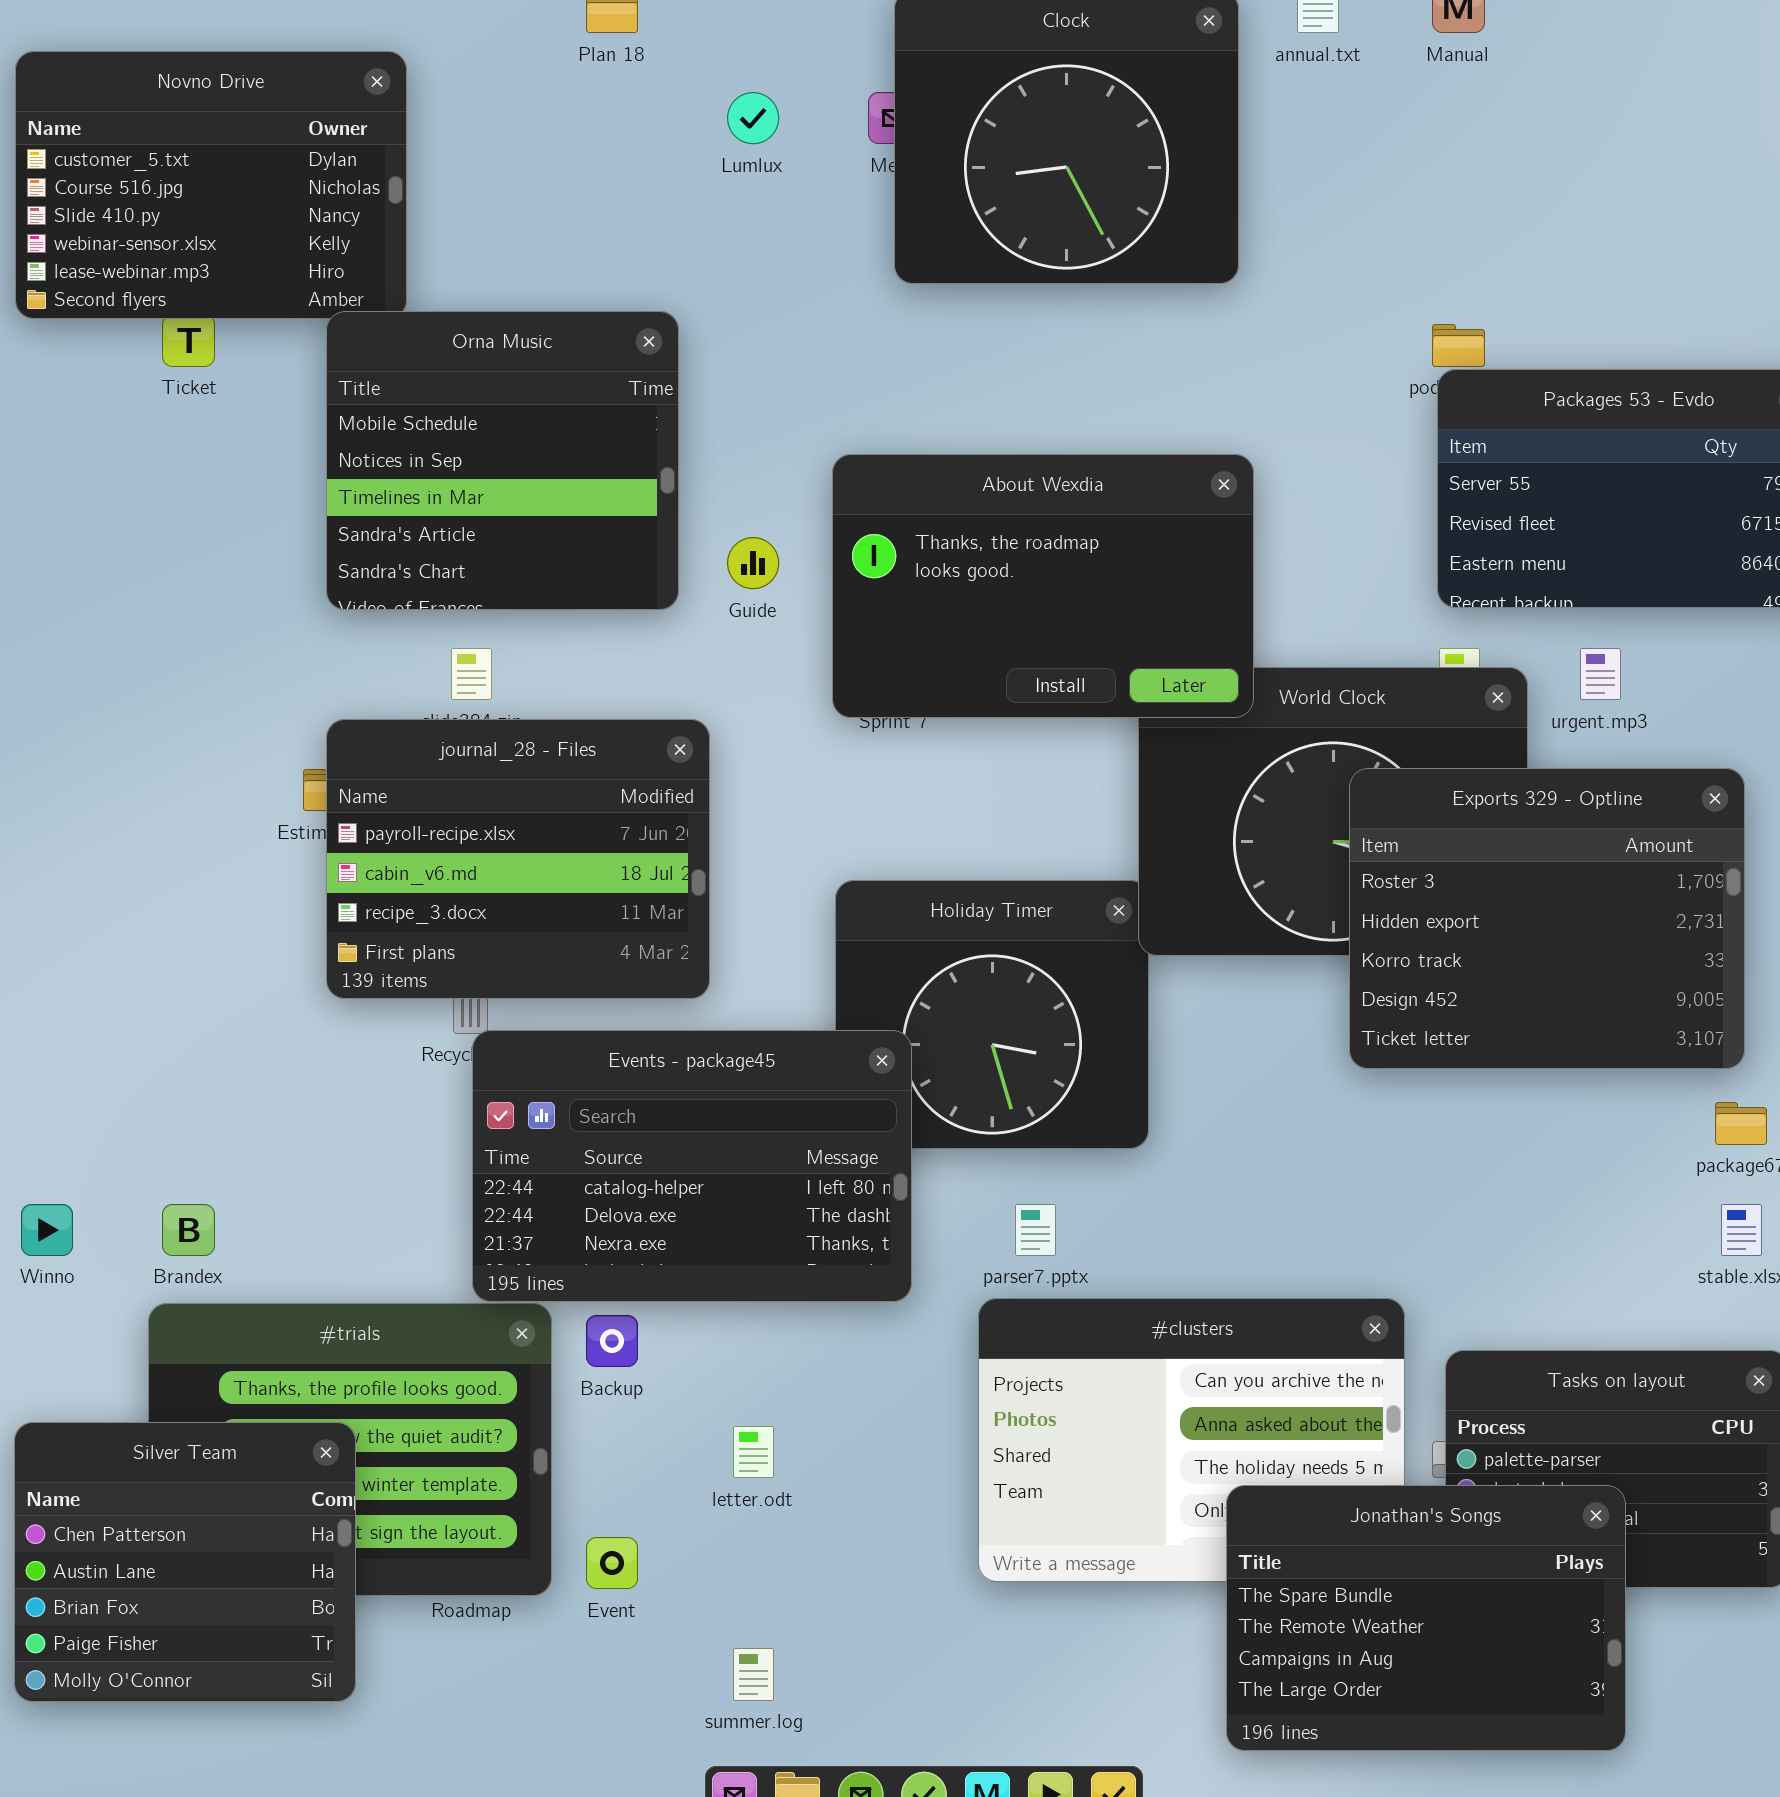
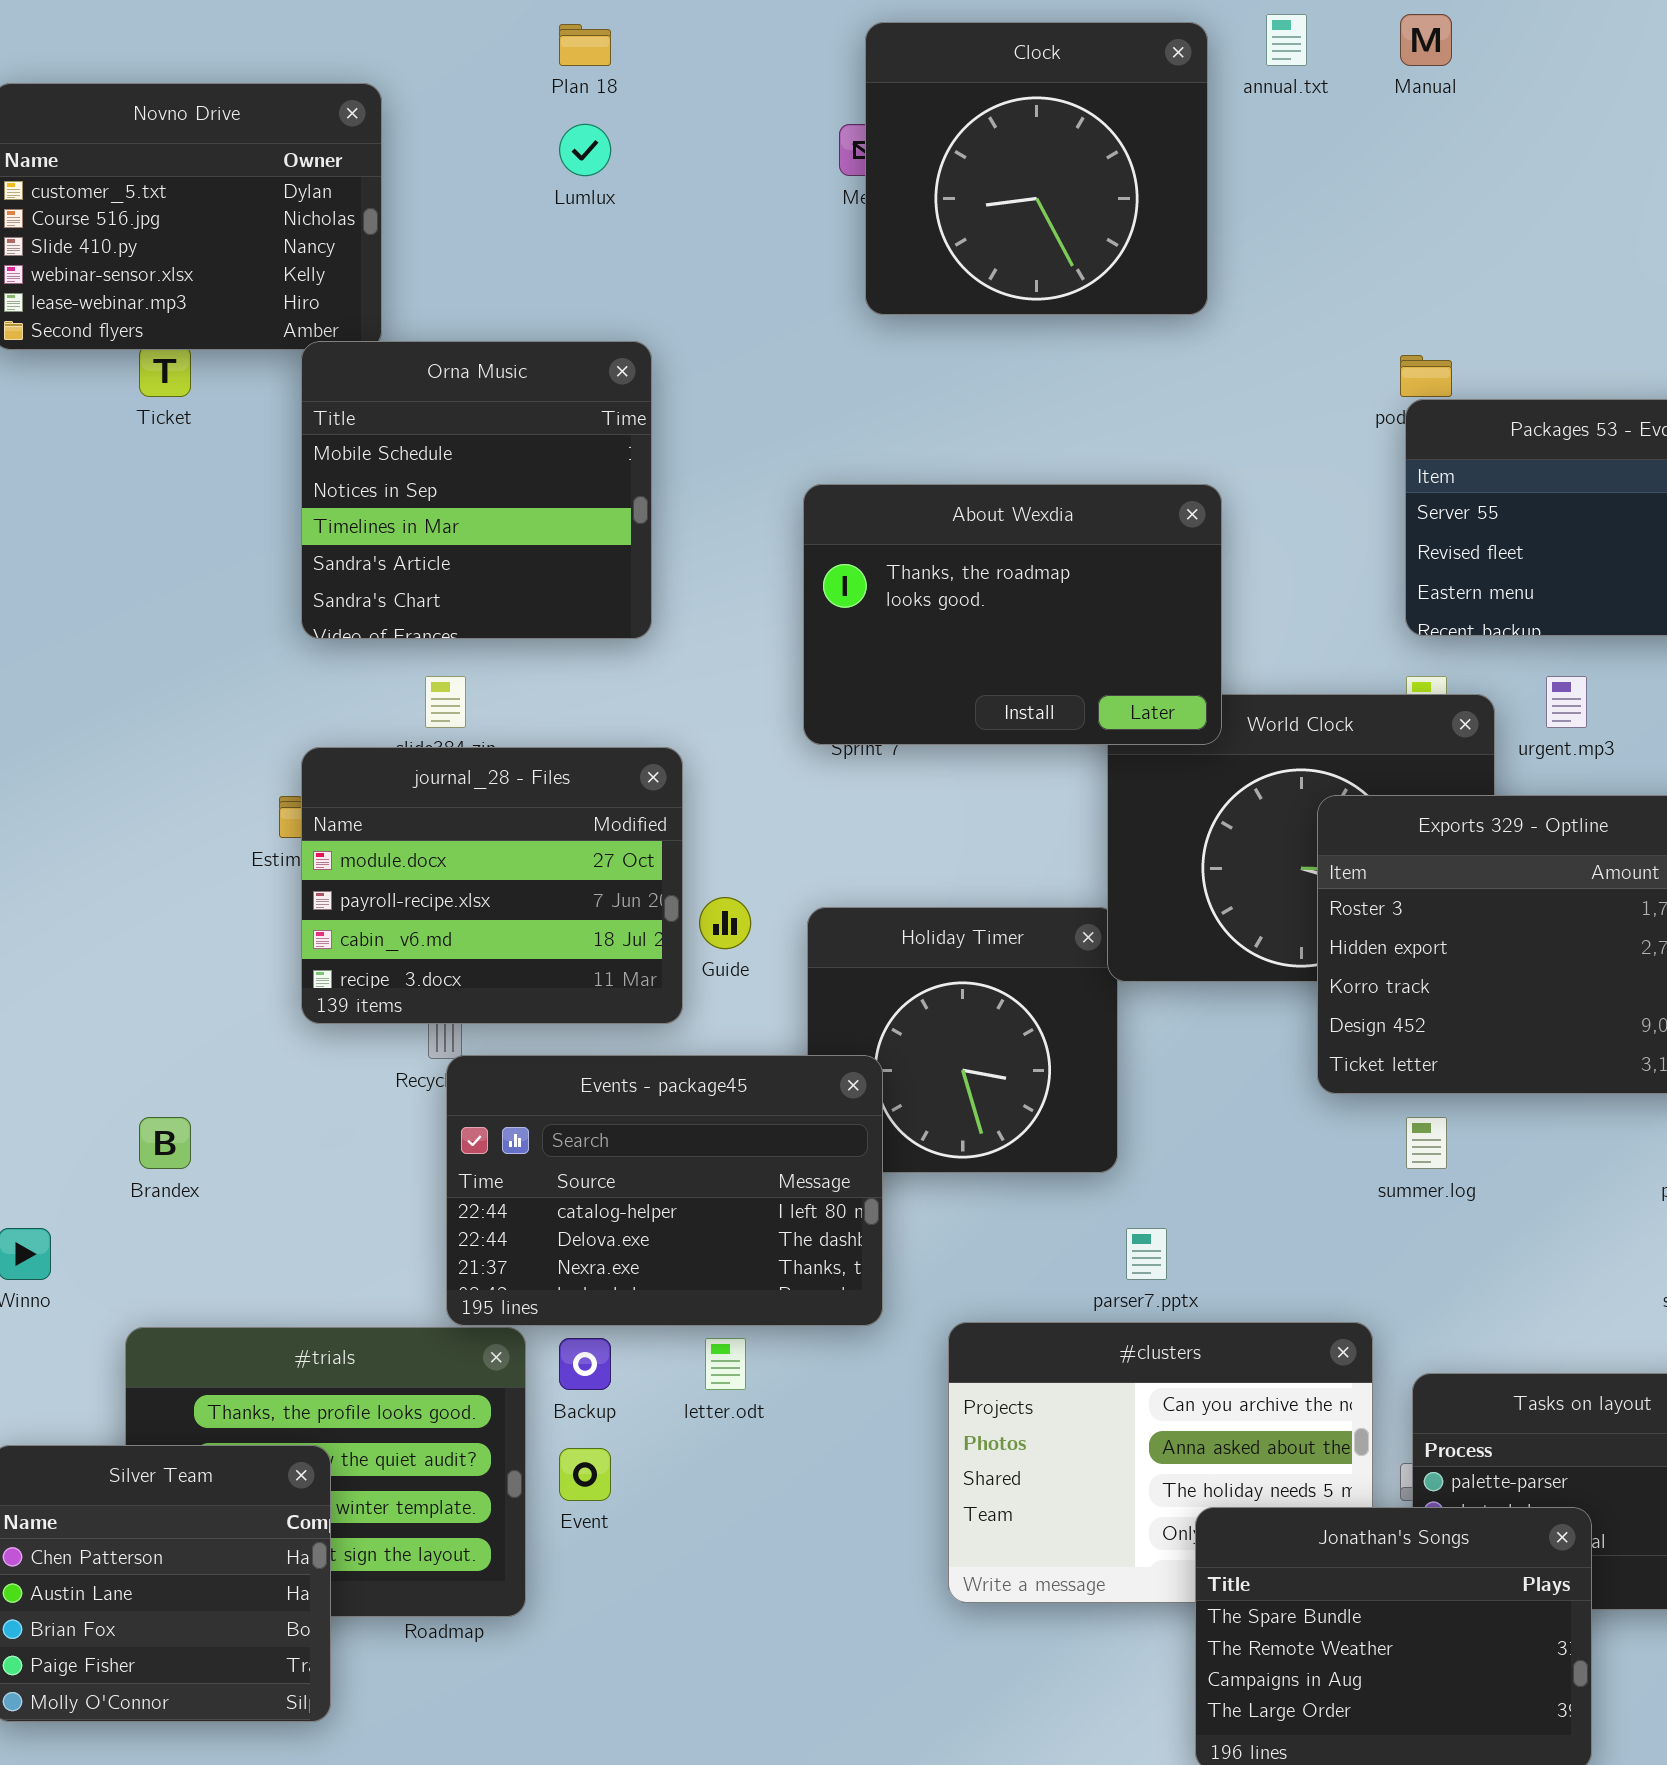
Lumlux: [727,92,779,144] -> [559,124,611,176], moved
Guide: [727,537,779,589] -> [699,897,751,949], moved
journal_28 - Files: [326,719,710,999] -> [301,747,683,1024], scrolled up 1 row
Brandex: [162,1204,215,1256] -> [139,1117,191,1169], moved
parser7.pptx: [1015,1204,1056,1256] -> [1126,1228,1167,1280], moved
letter.odt: [733,1426,774,1478] -> [705,1338,746,1390], moved
Event: [586,1537,638,1589] -> [559,1448,611,1501], moved
summer.log: [733,1648,774,1701] -> [1406,1117,1447,1169], moved

